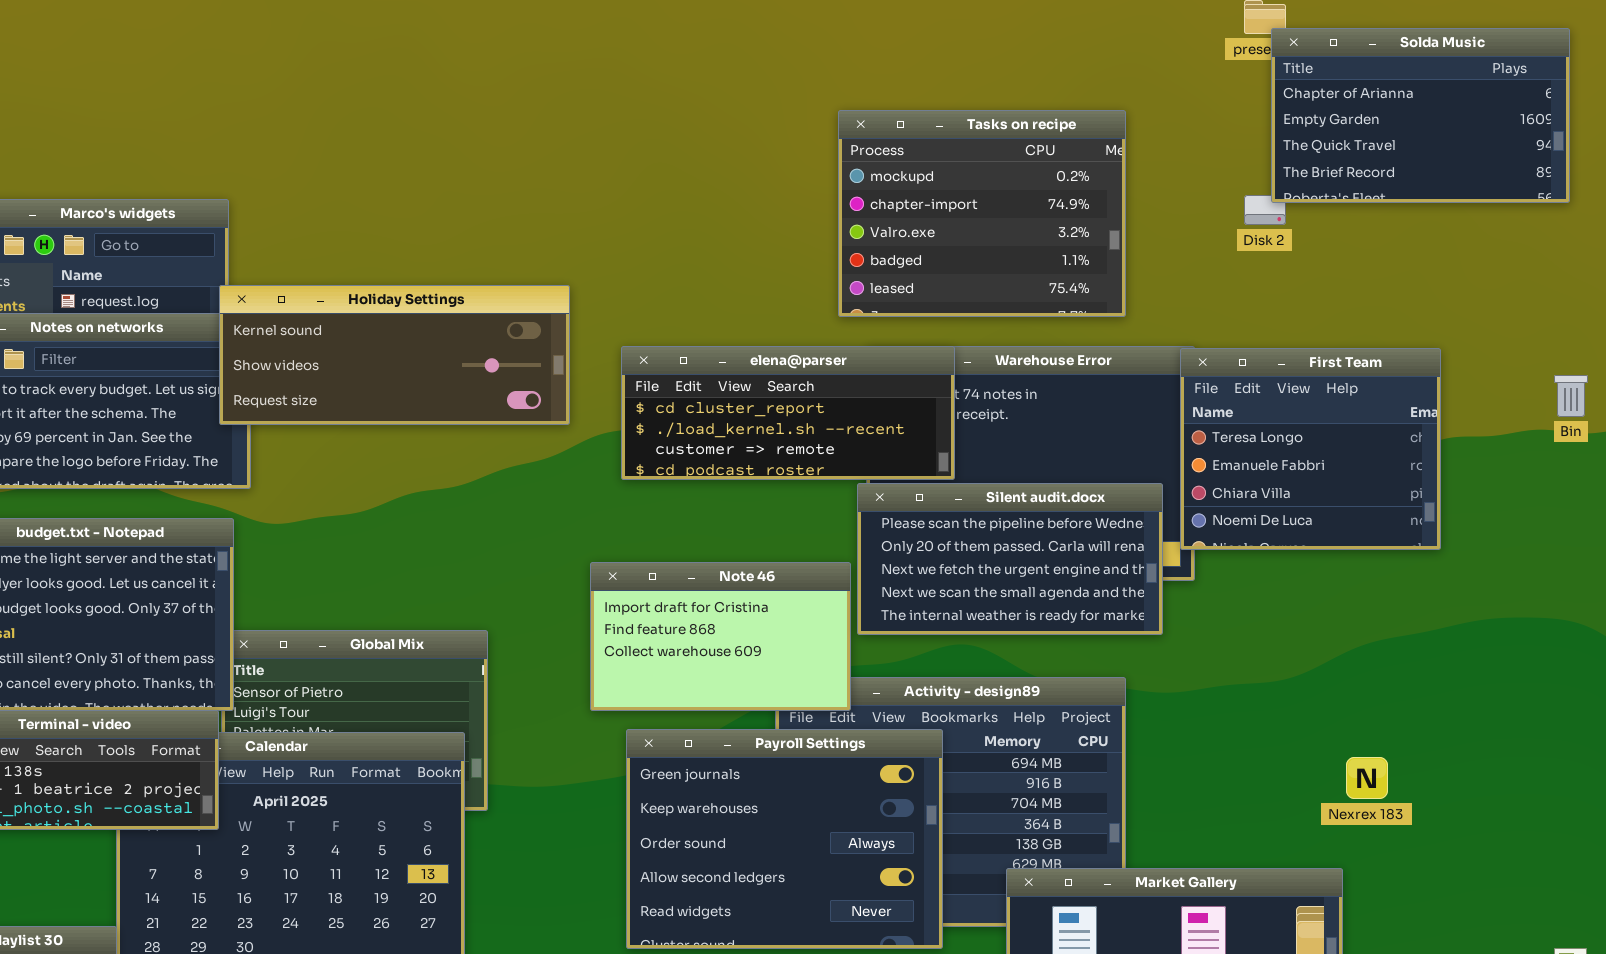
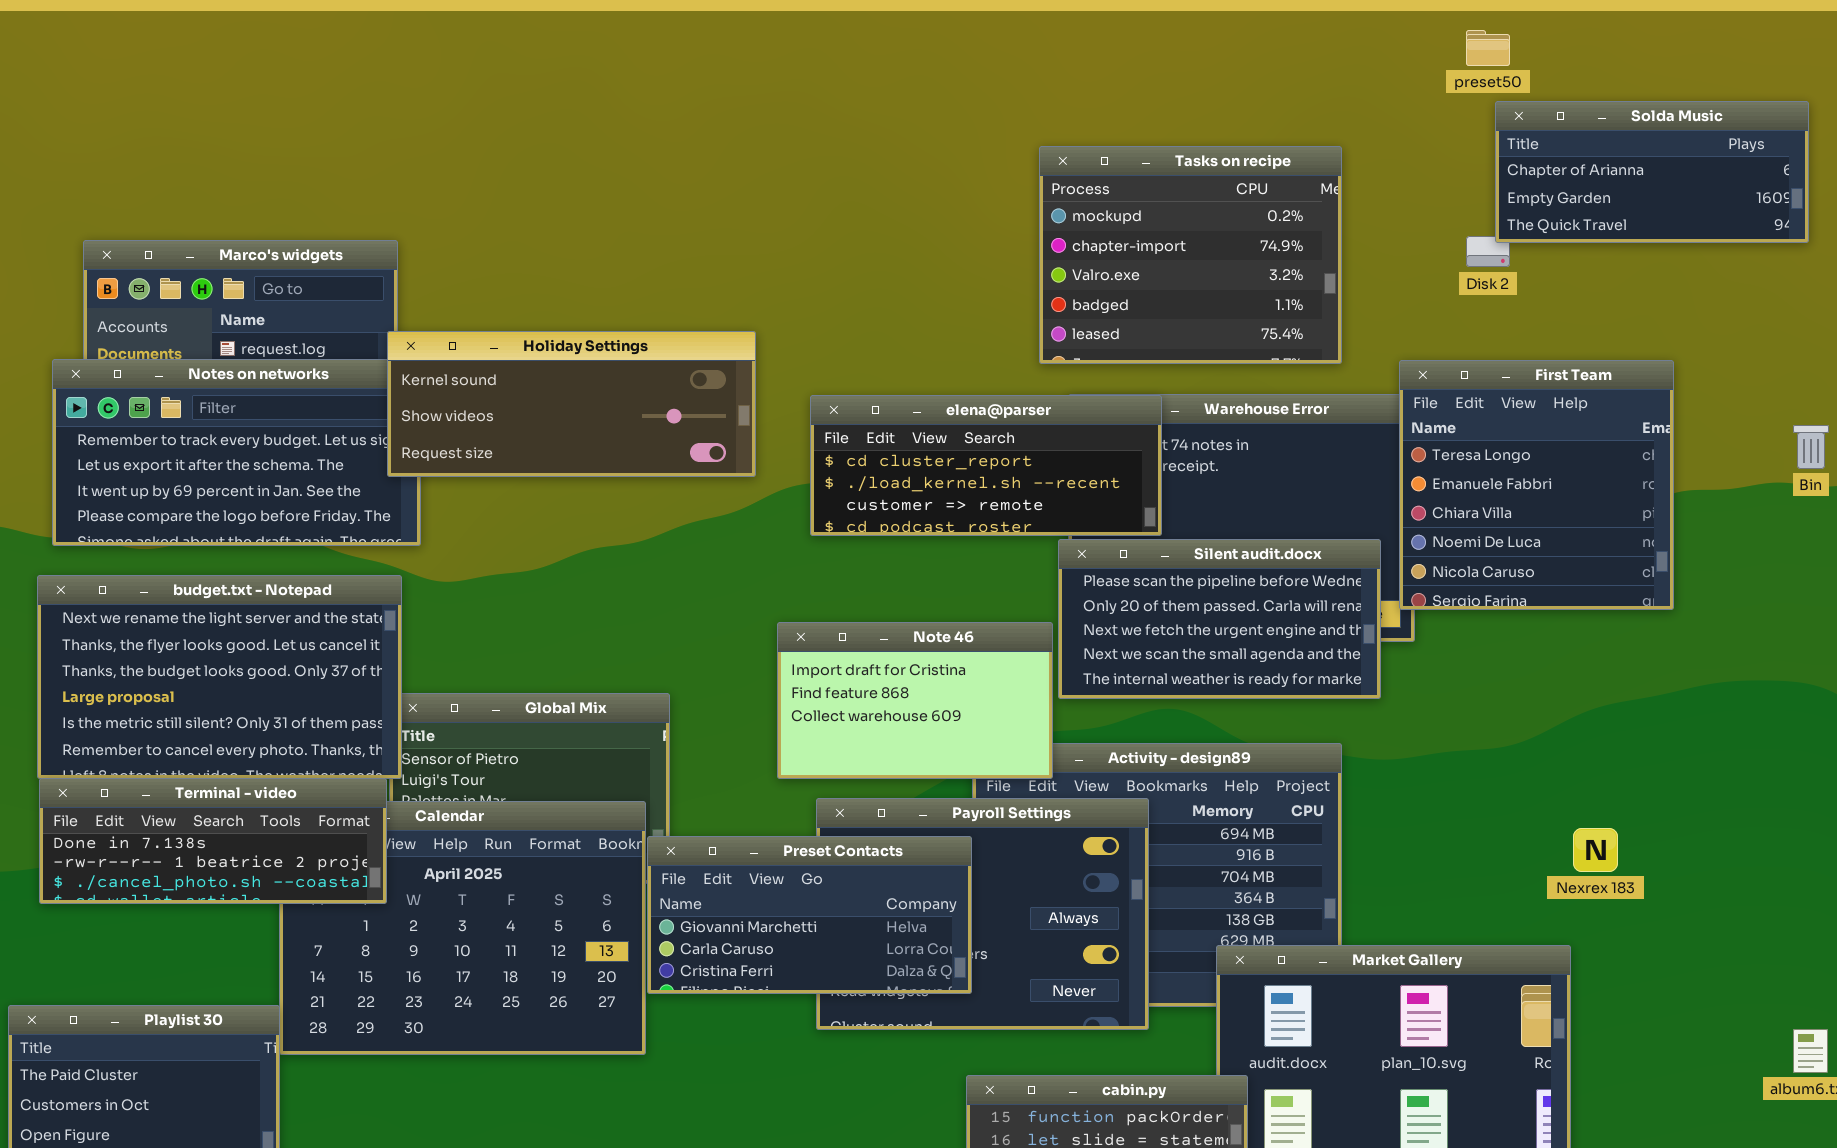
Solda Music: [1271,28,1570,203] -> [1495,101,1809,243], resized
First Team: [1180,348,1441,550] -> [1399,360,1674,610], resized
Preset Contacts: none -> [647,836,972,994], opened

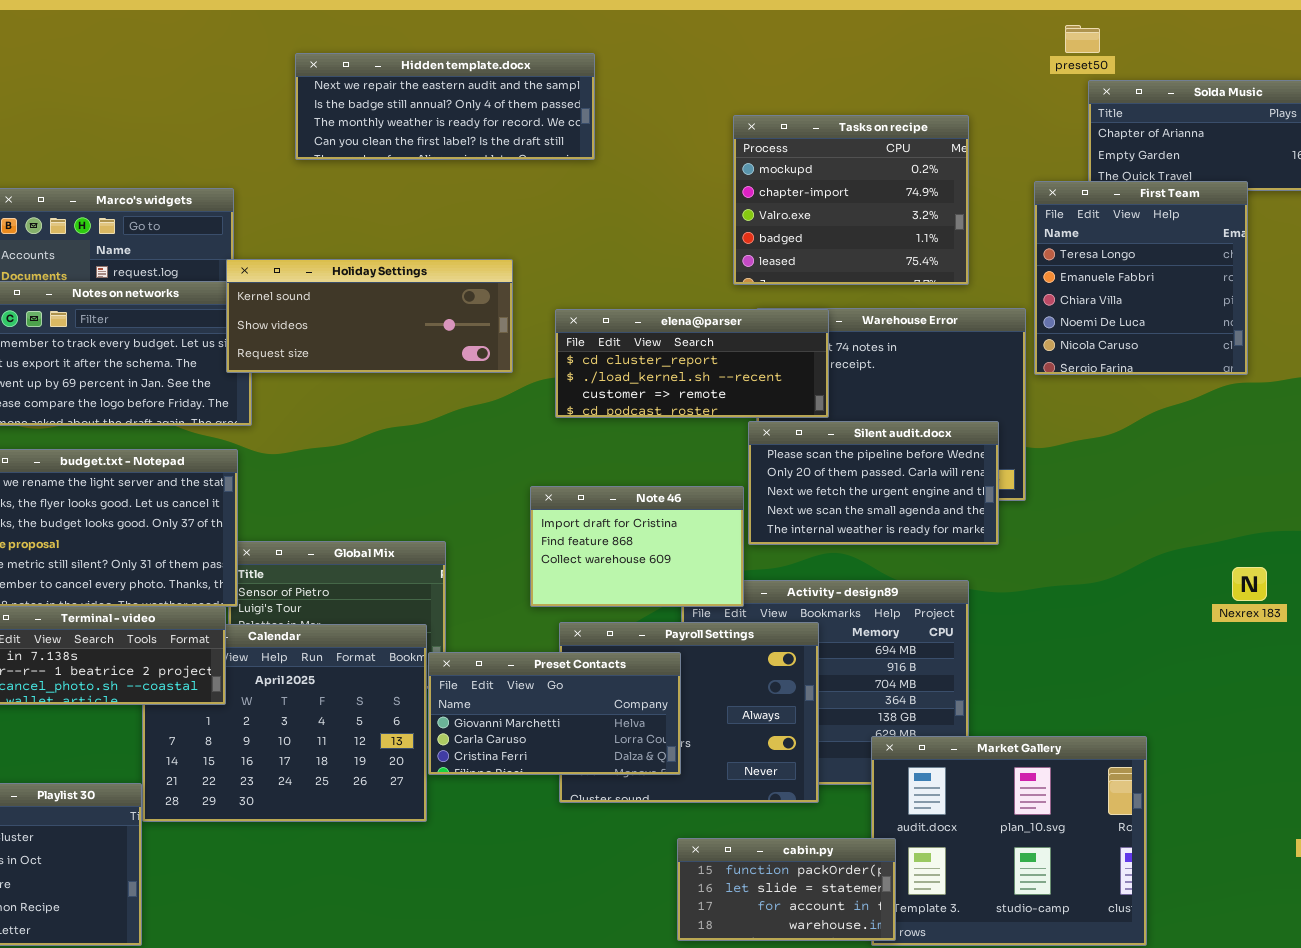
Hidden template.docx: none -> [295,53,595,160], opened
First Team: [1399,360,1674,610] -> [1034,181,1248,375], moved
Nexrex 183: [1573,828,1618,872] -> [1232,567,1267,601], moved

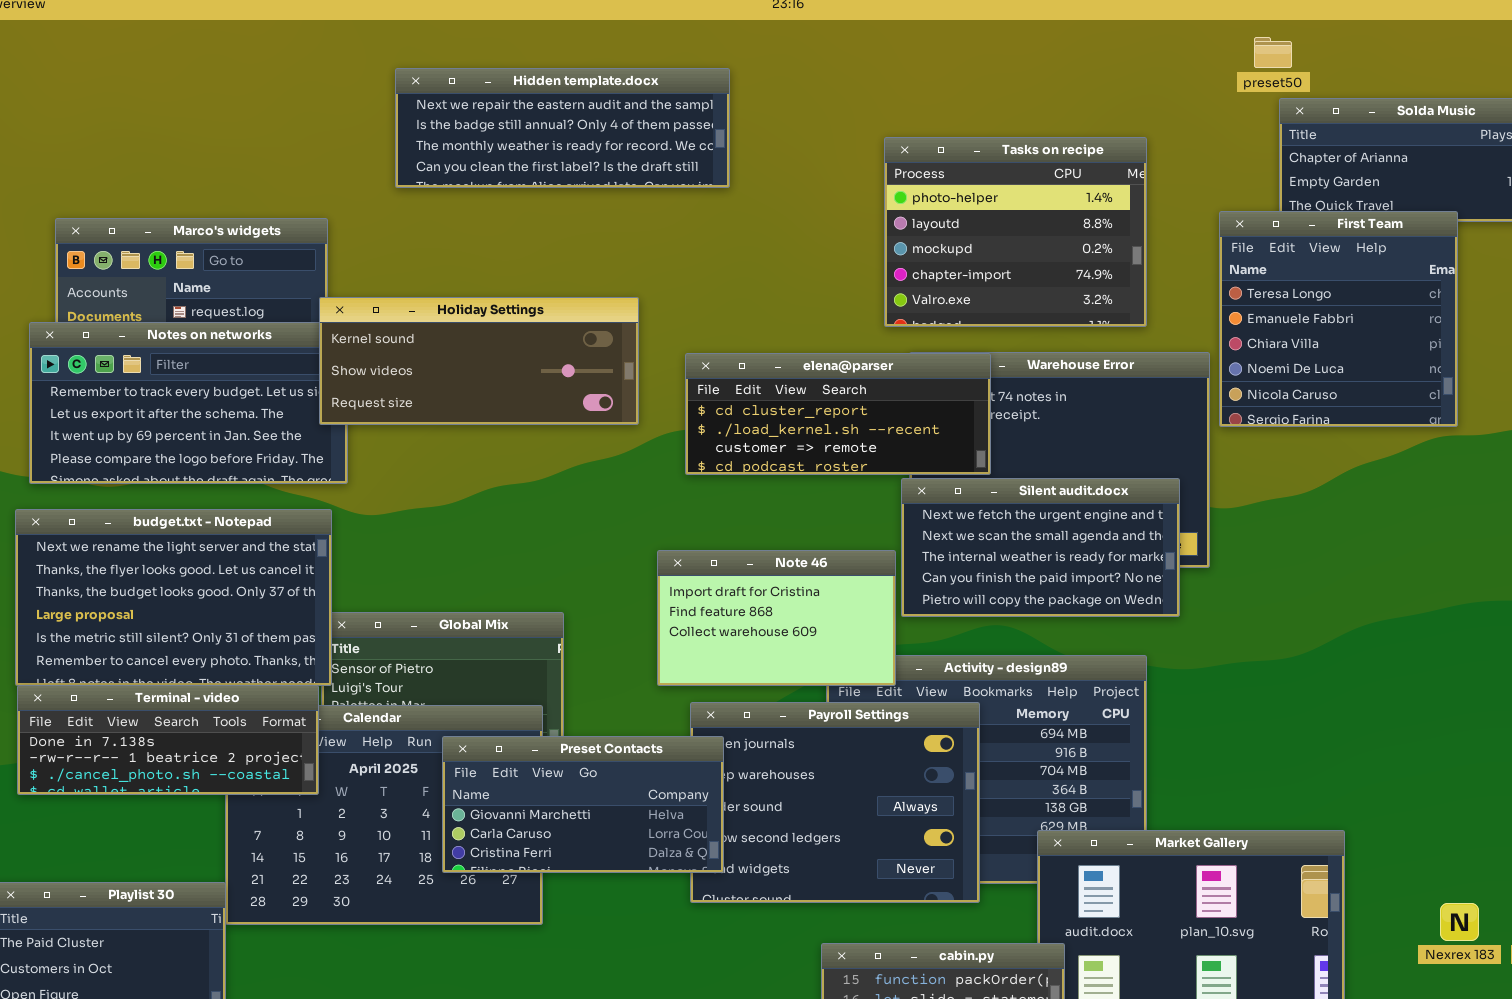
Tasks on recipe: [733,115,969,285] -> [884,137,1147,327], scrolled up 2 rows
Silent audit.docx: [748,421,999,545] -> [901,478,1180,617], scrolled down 2 rows
Nexrex 183: [1232,567,1267,601] -> [1440,903,1479,941], moved
Preset Contacts: [428,652,681,775] -> [442,736,724,873], moved

